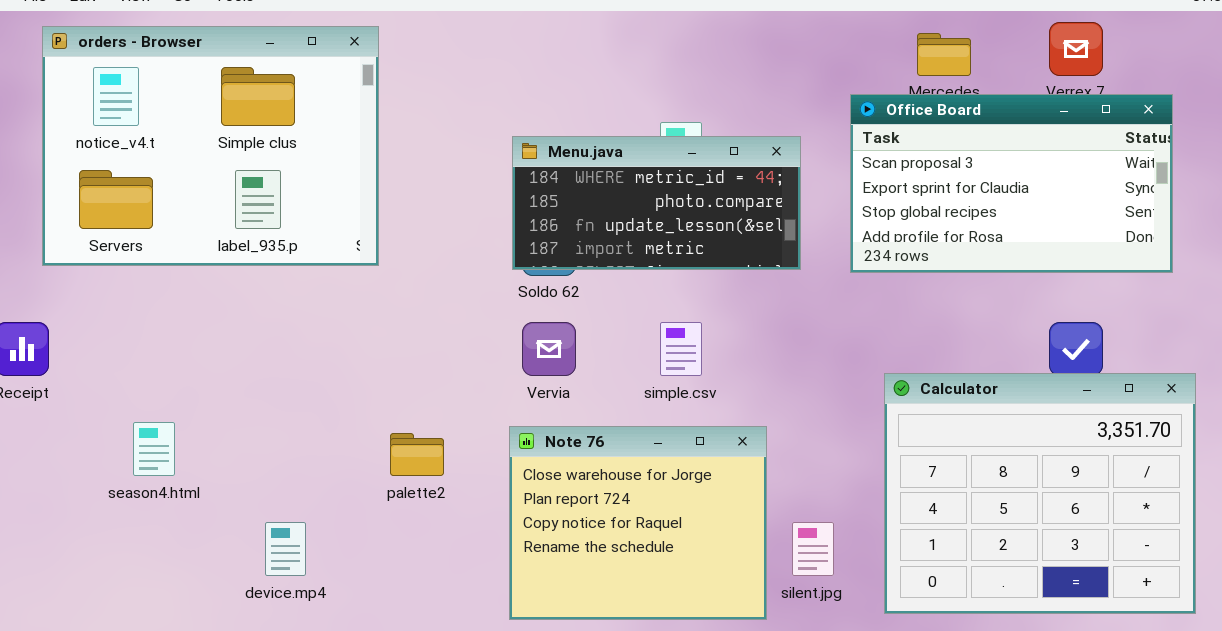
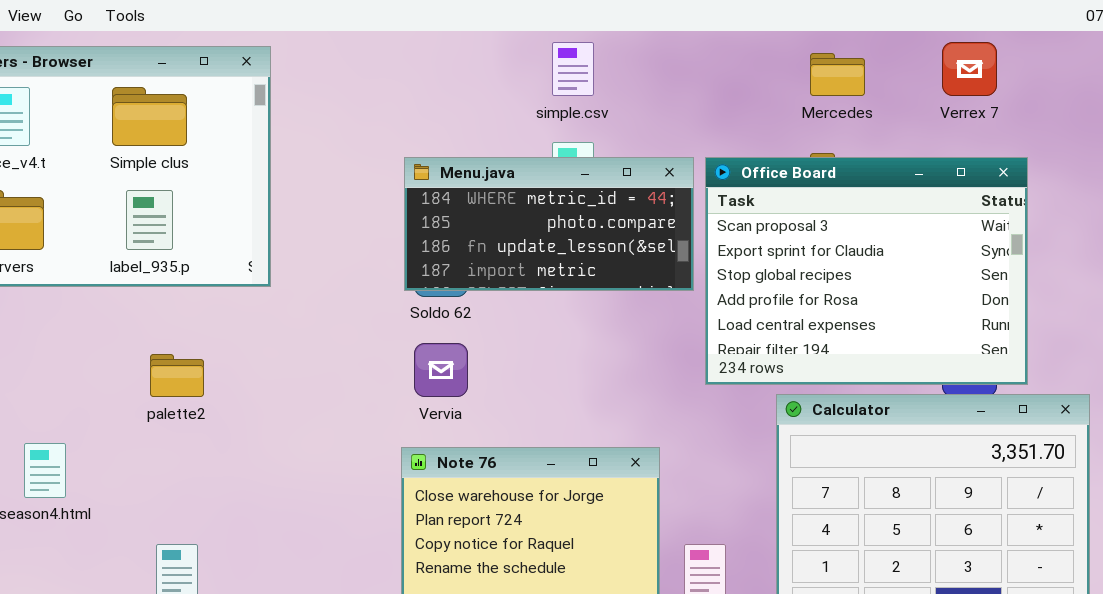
Office Board: [850,94,1173,273] -> [705,157,1028,385], moved, resized
simple.csv: [660,322,702,376] -> [552,42,594,96], moved
palette2: [390,433,444,476] -> [150,354,204,397], moved

